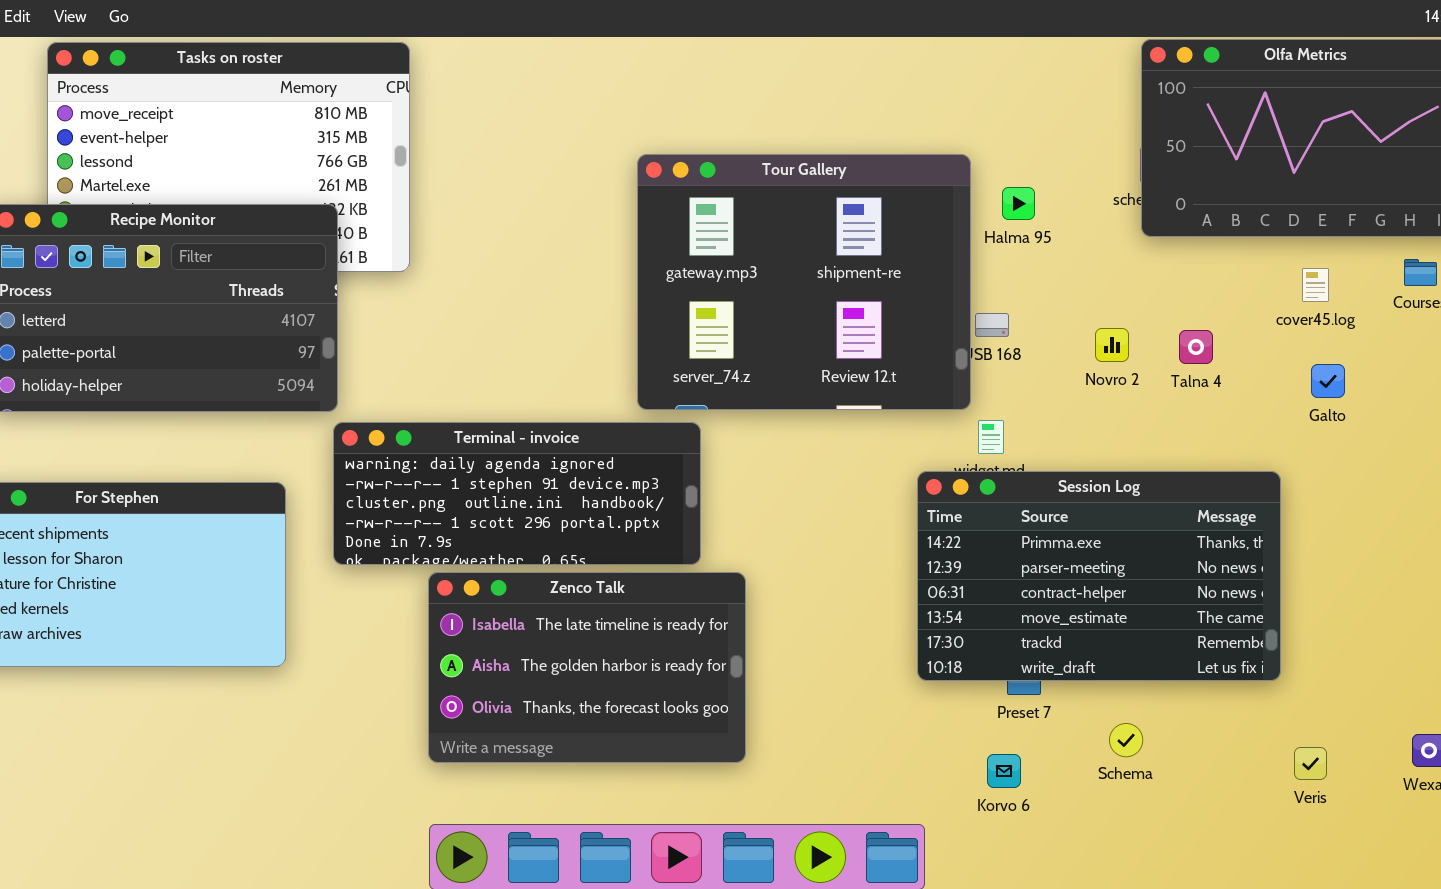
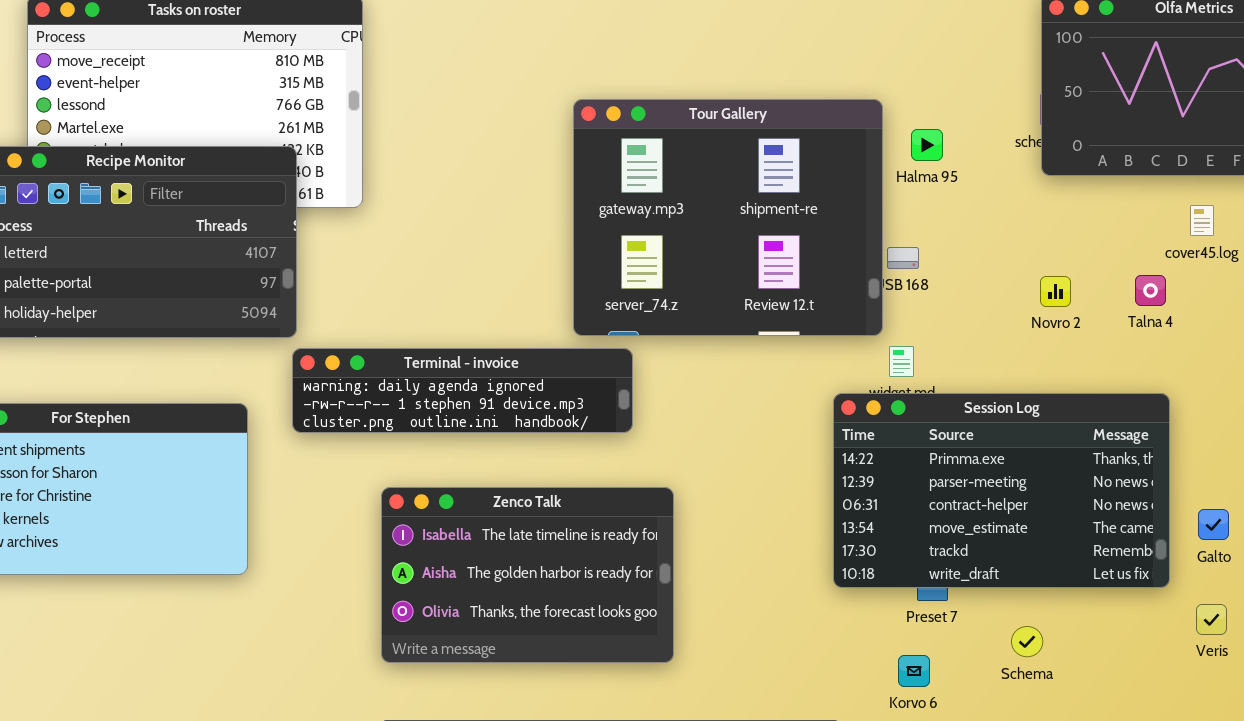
Novro 2: [1095,328,1129,362] -> [1040,276,1071,307], moved
Talna 4: [1179,330,1213,364] -> [1135,275,1166,306], moved
Galto: [1311,364,1345,398] -> [1198,509,1229,540], moved
Terminal - invoice: [333,422,701,565] -> [292,348,633,433], resized
Veris: [1294,747,1327,780] -> [1196,604,1227,635], moved

